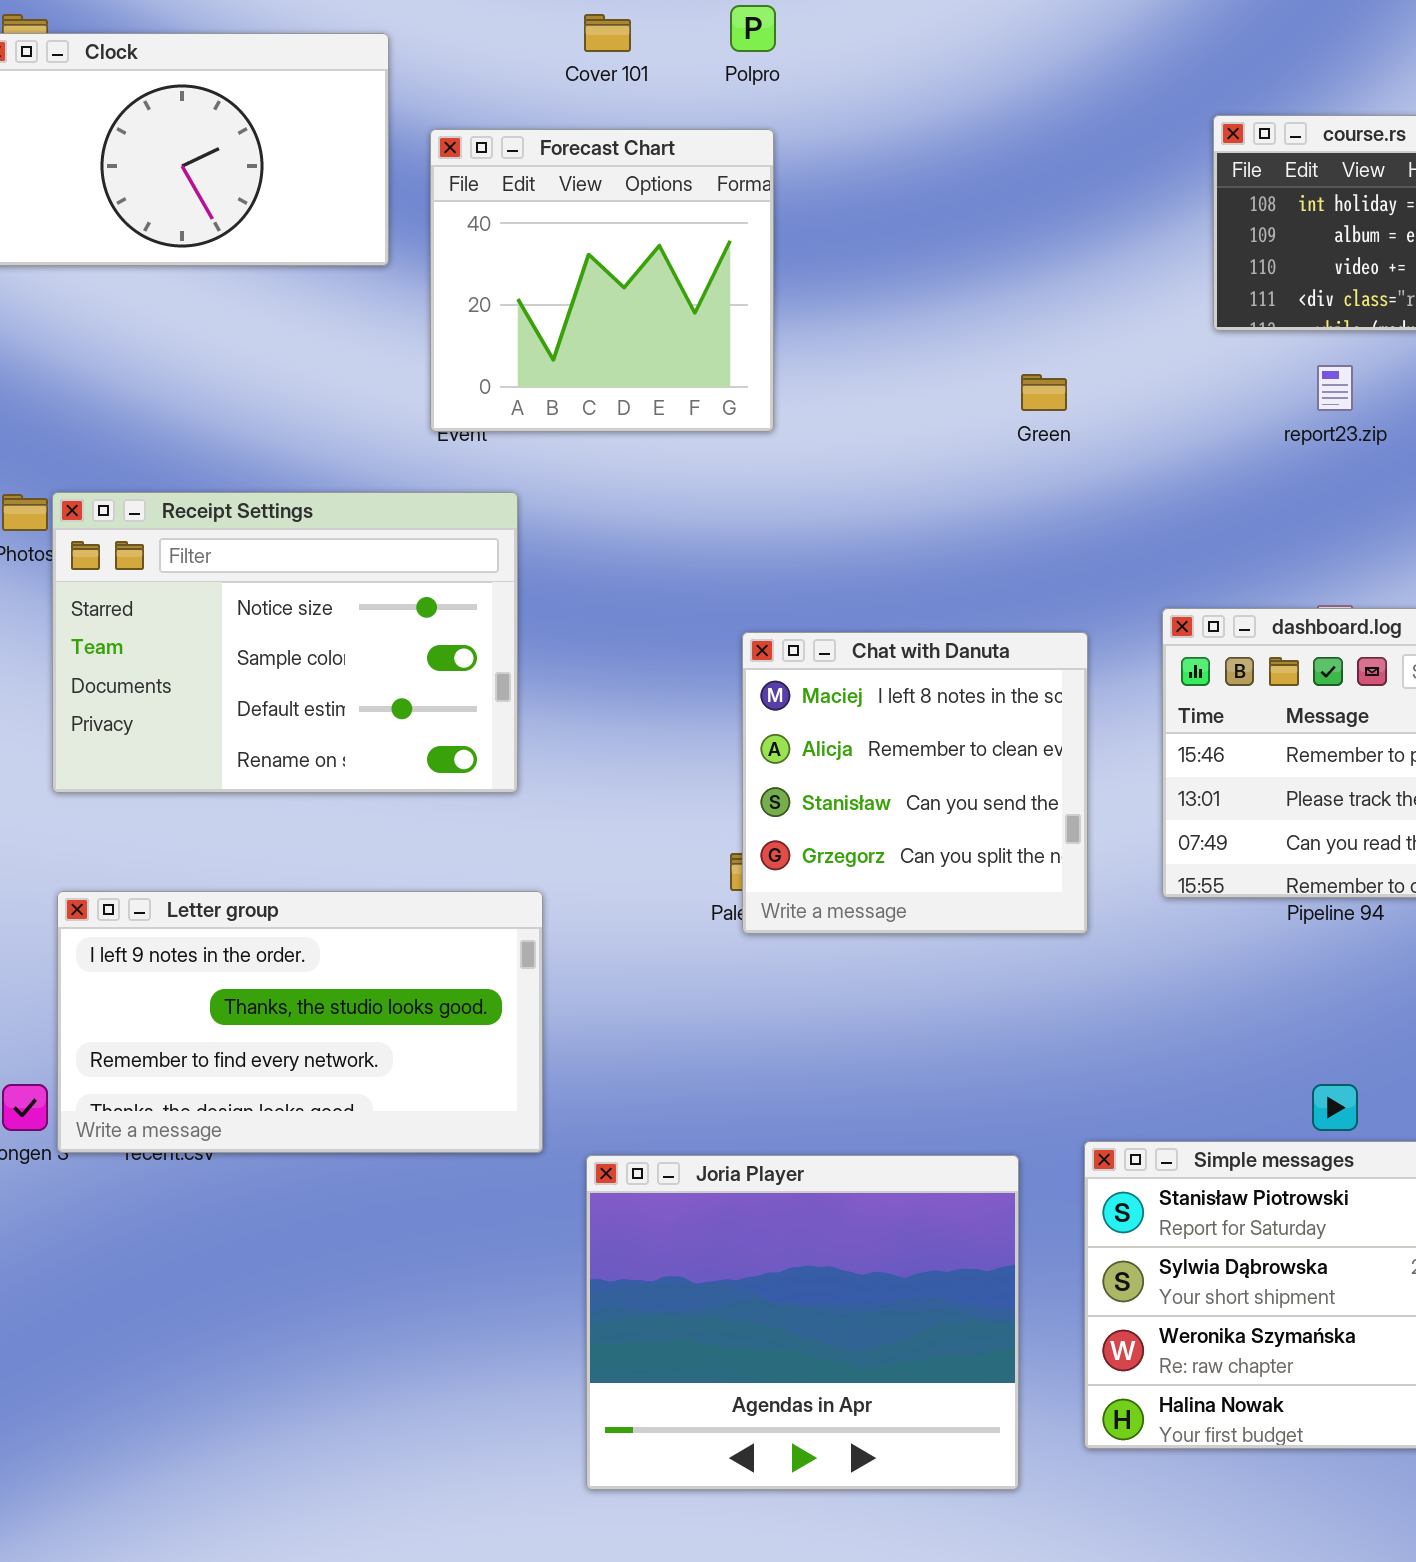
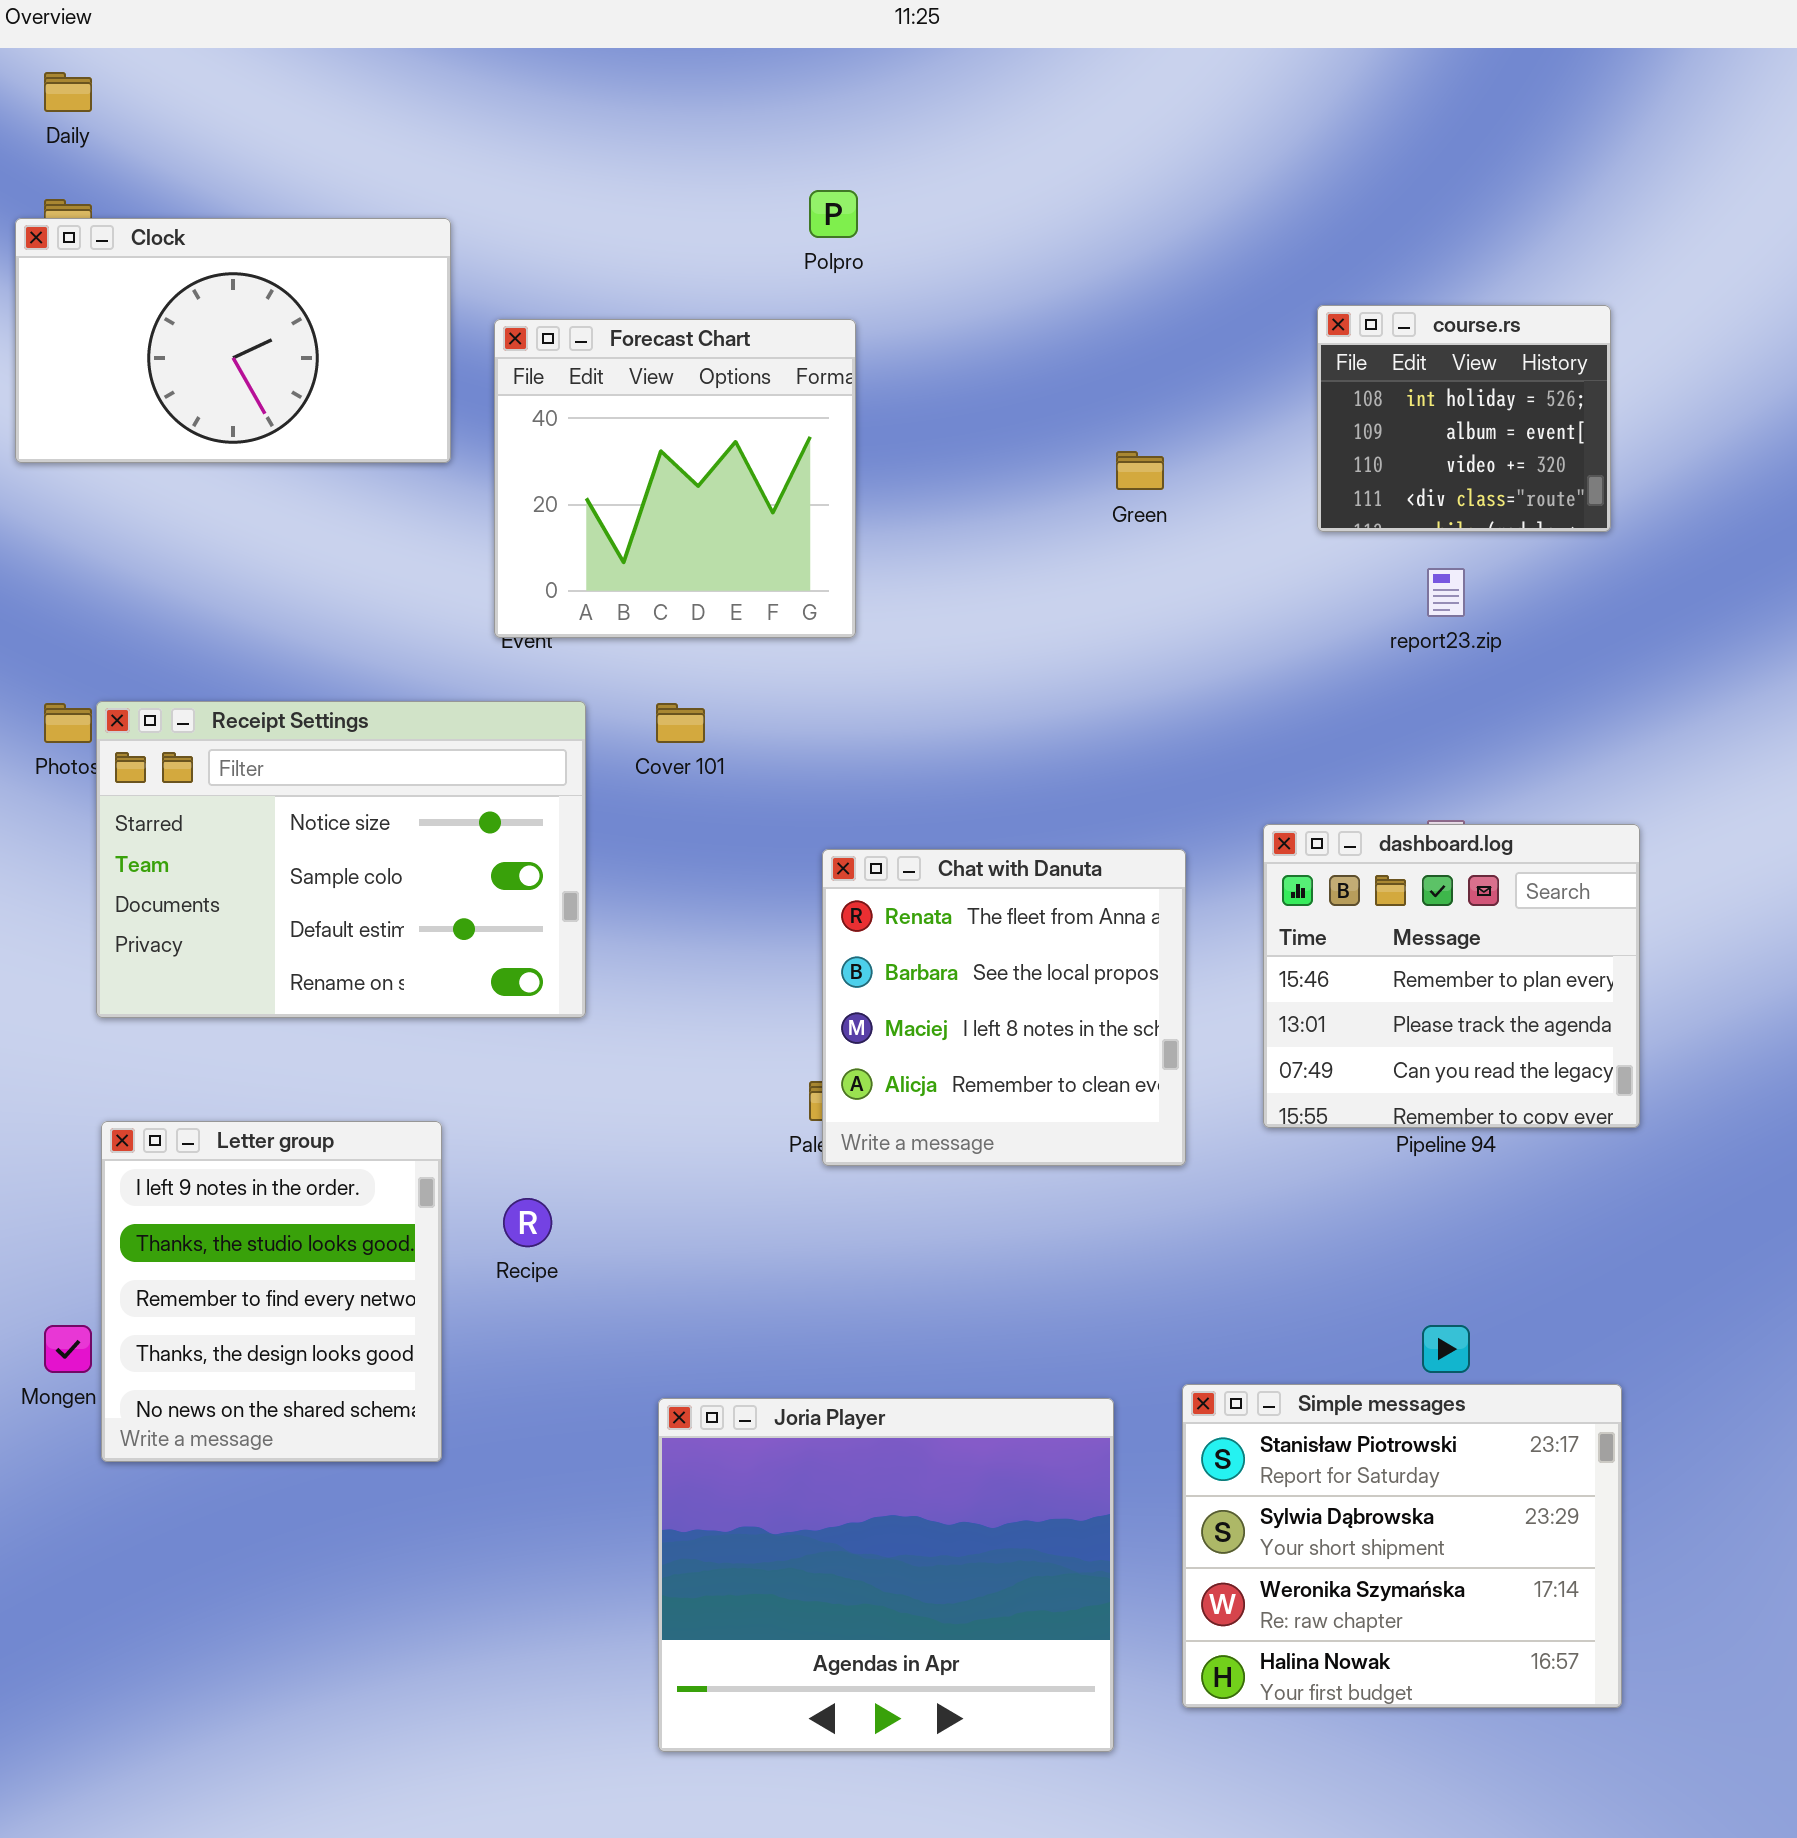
Cover 101: [584,14,631,52] -> [656,703,705,743], moved
Green: [1021,374,1067,411] -> [1116,451,1164,490], moved
Chat with Danuta: [742,632,1088,934] -> [822,849,1186,1166], scrolled up 2 rows
Letter group: [57,891,543,1153] -> [101,1121,442,1462], resized

